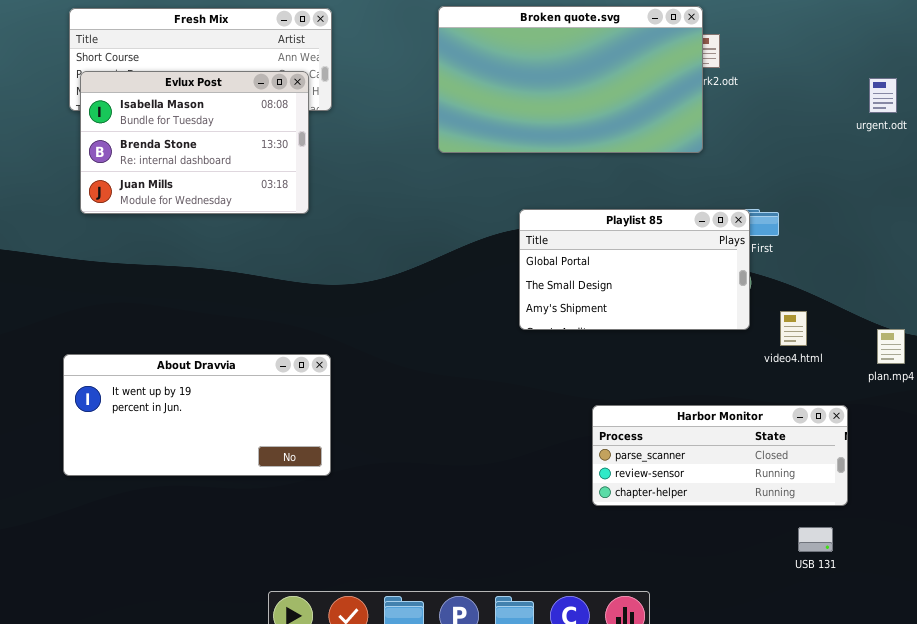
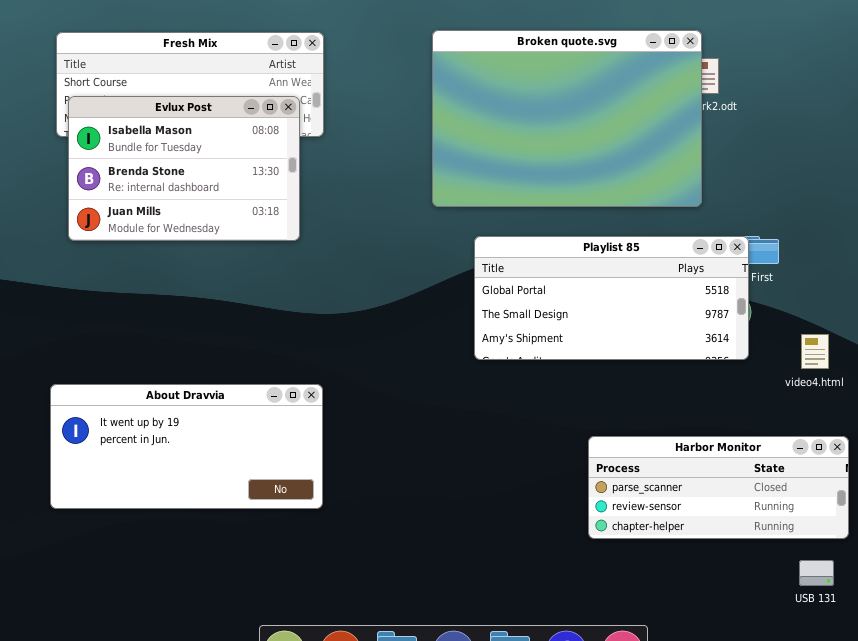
Broken quote.svg: [438,6,703,153] -> [432,30,702,207], resized
Playlist 85: [519,209,750,330] -> [474,236,749,360], resized
video4.html: [780,311,807,346] -> [801,334,829,369], moved

